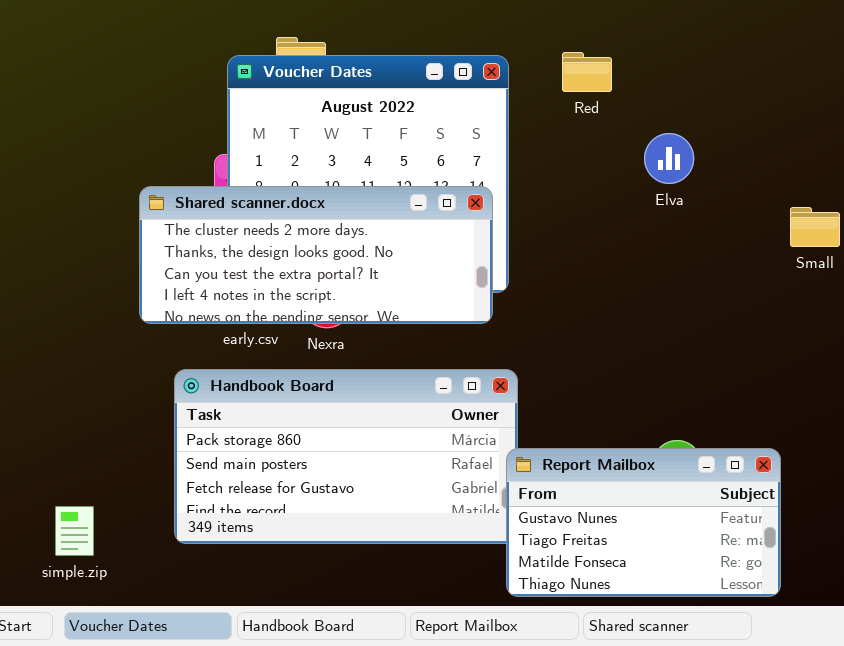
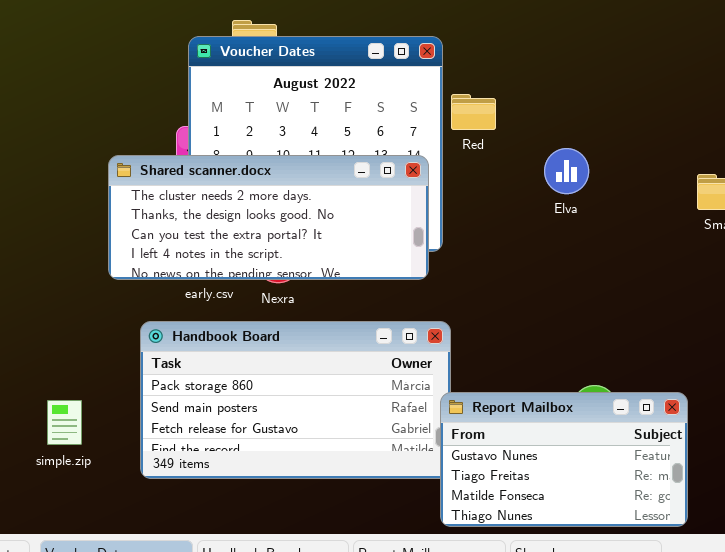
Red: [562,52,612,92] -> [451,94,496,130], moved
Elva: [644,133,694,184] -> [544,148,589,194], moved
simple.zip: [55,506,94,556] -> [47,400,82,445], moved

